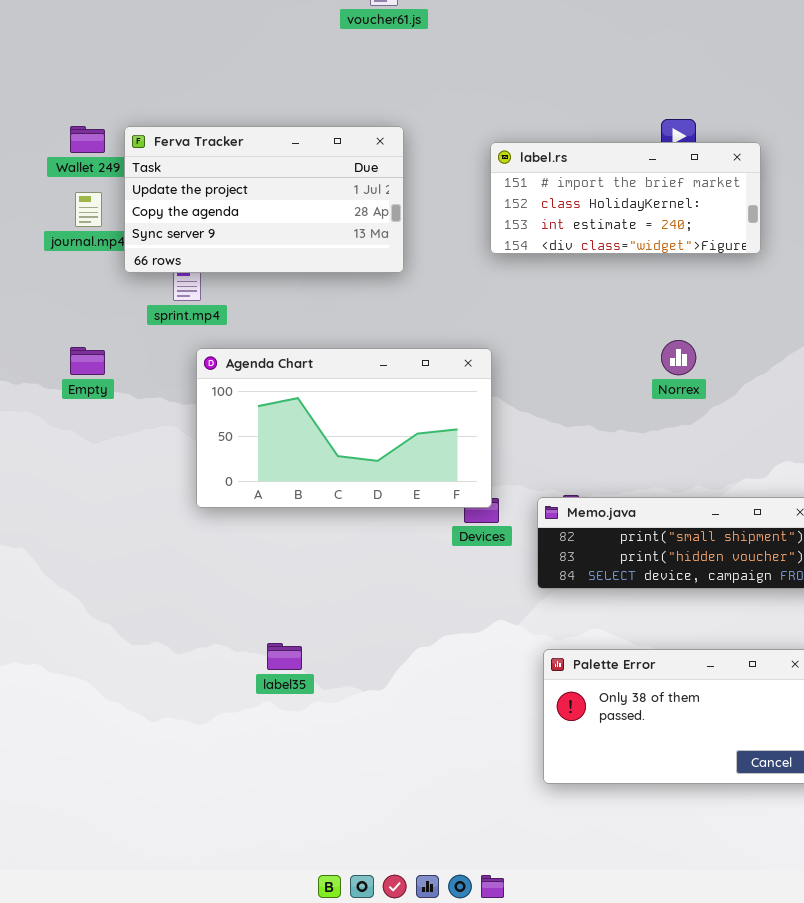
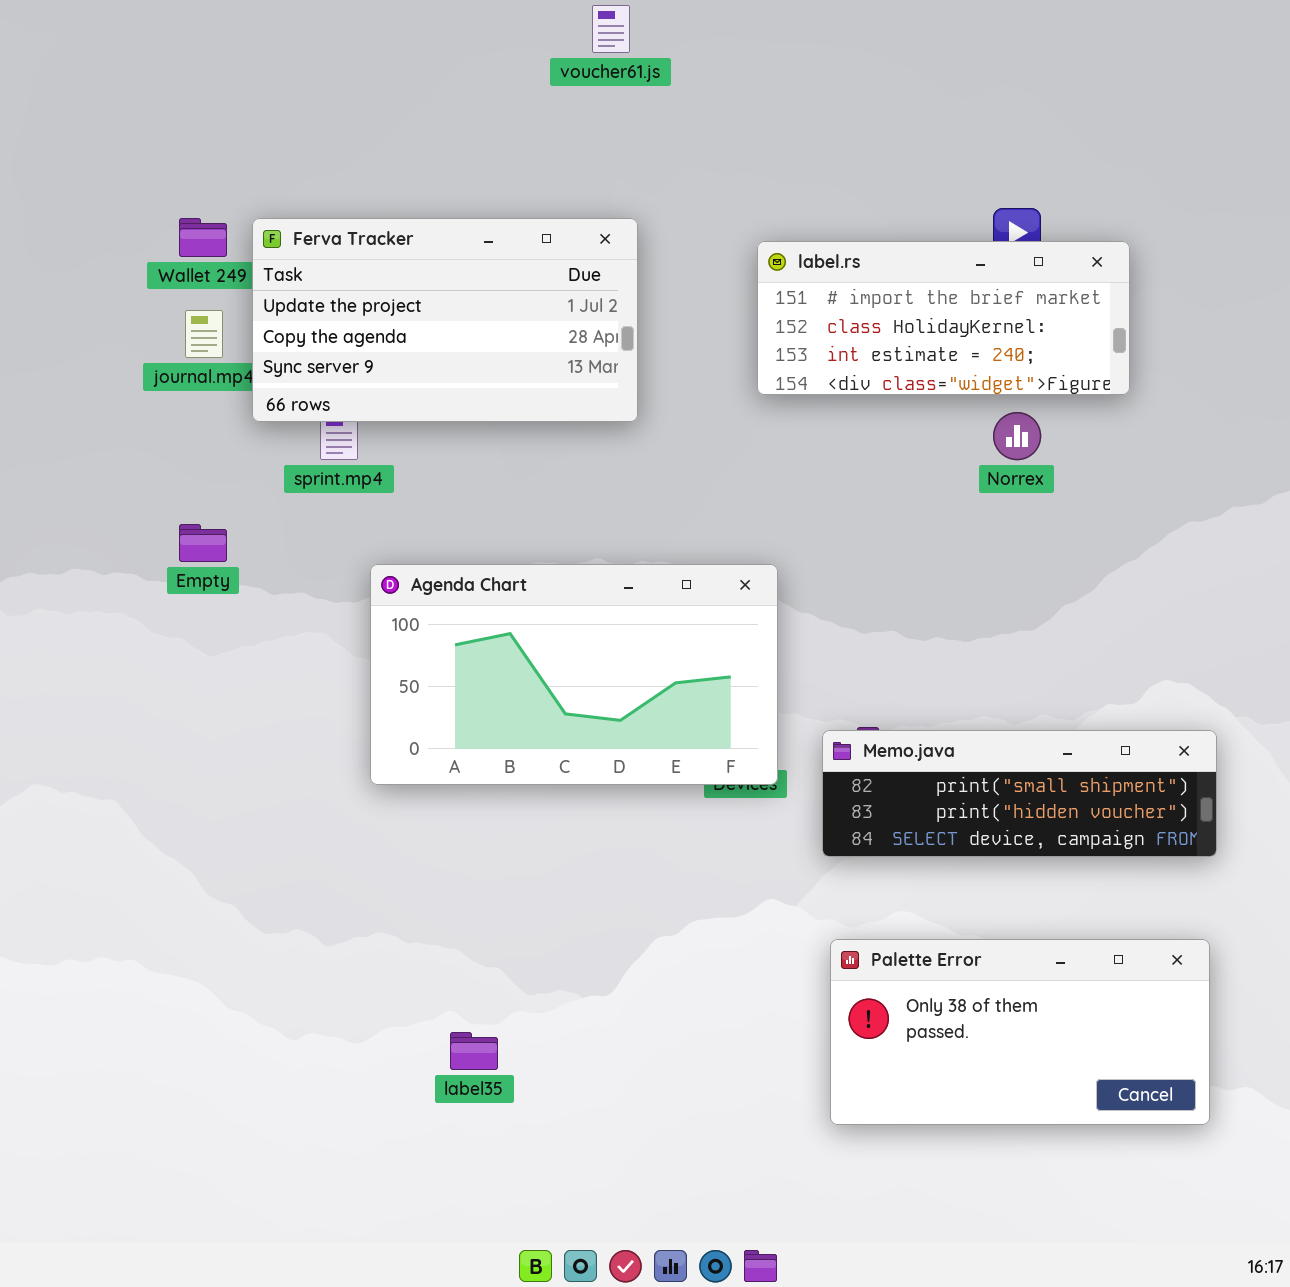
Norrex: [661,340,696,375] -> [993,412,1041,460], moved
Agenda Chart: [196,348,492,508] -> [370,564,778,785], moved
label35: [267,643,302,670] -> [450,1032,498,1070], moved

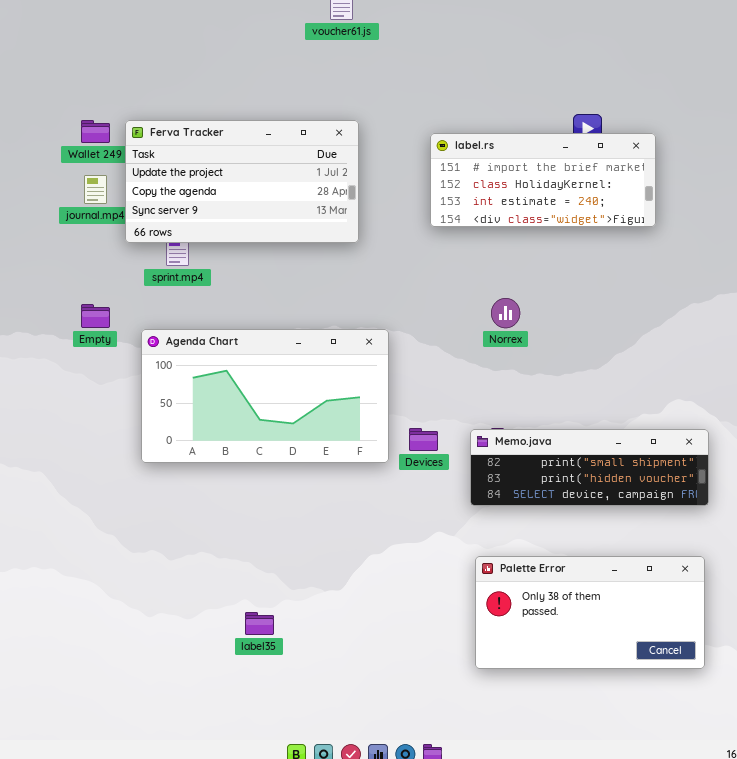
Norrex: [993,412,1041,460] -> [491,298,520,328], moved
Agenda Chart: [370,564,778,785] -> [141,329,389,463], moved

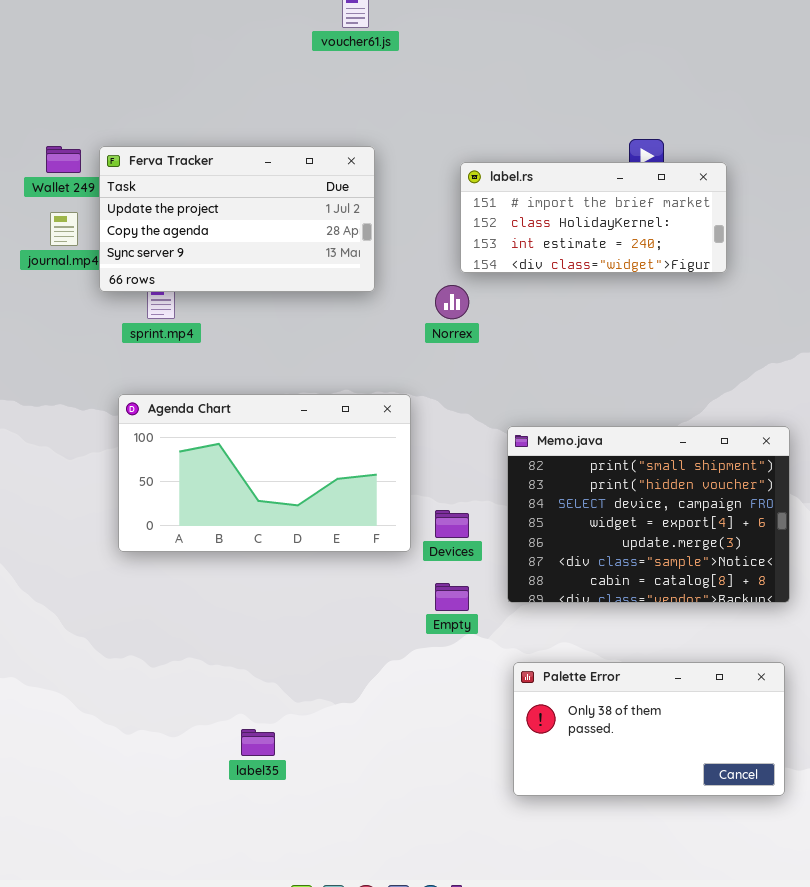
Norrex: [491,298,520,328] -> [435,285,469,319], moved
Empty: [81,304,110,328] -> [435,583,469,611], moved
Memo.java: [470,429,709,506] -> [507,426,790,603], resized

